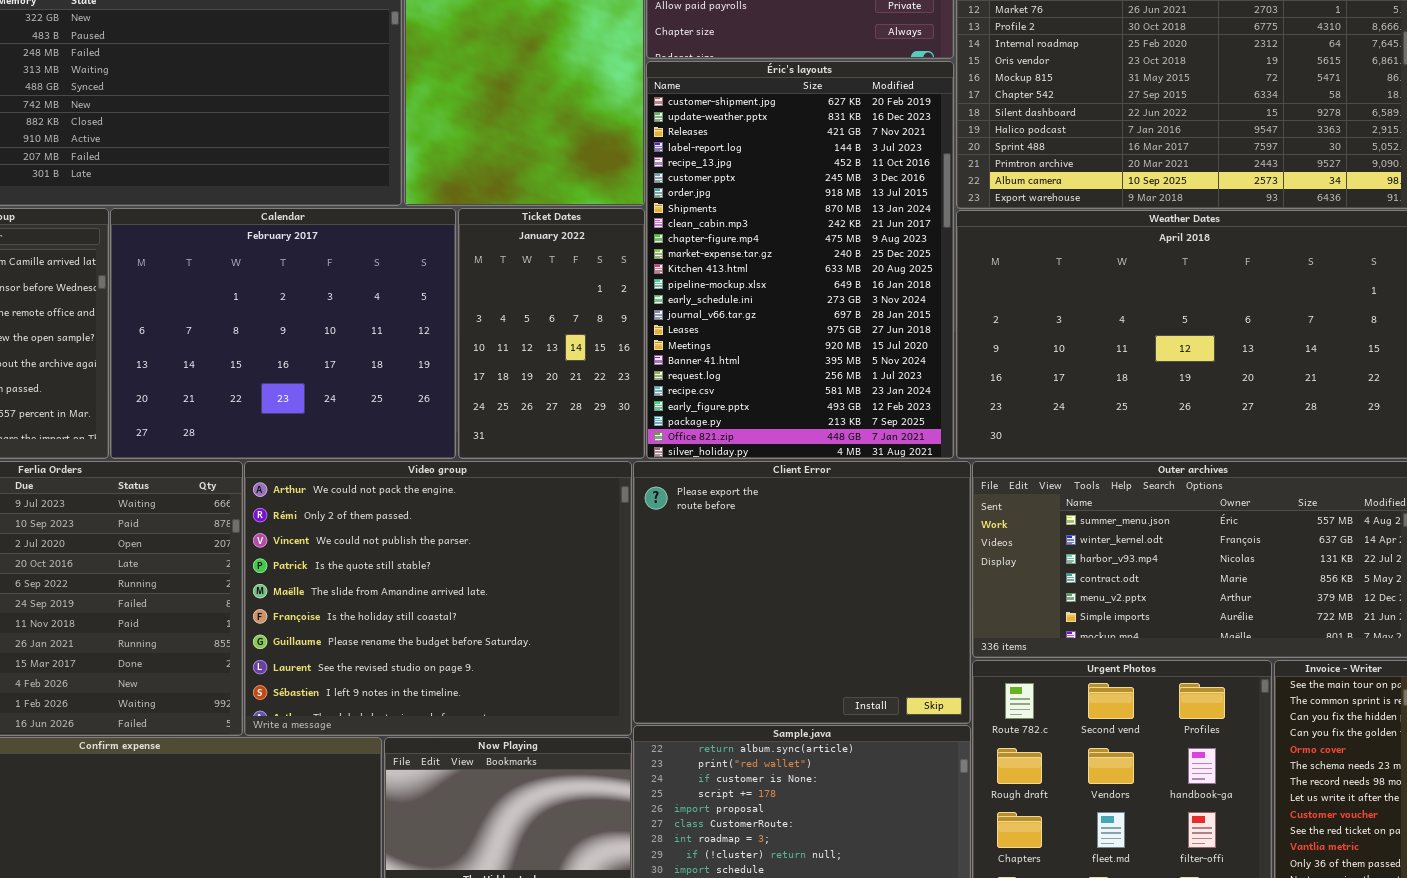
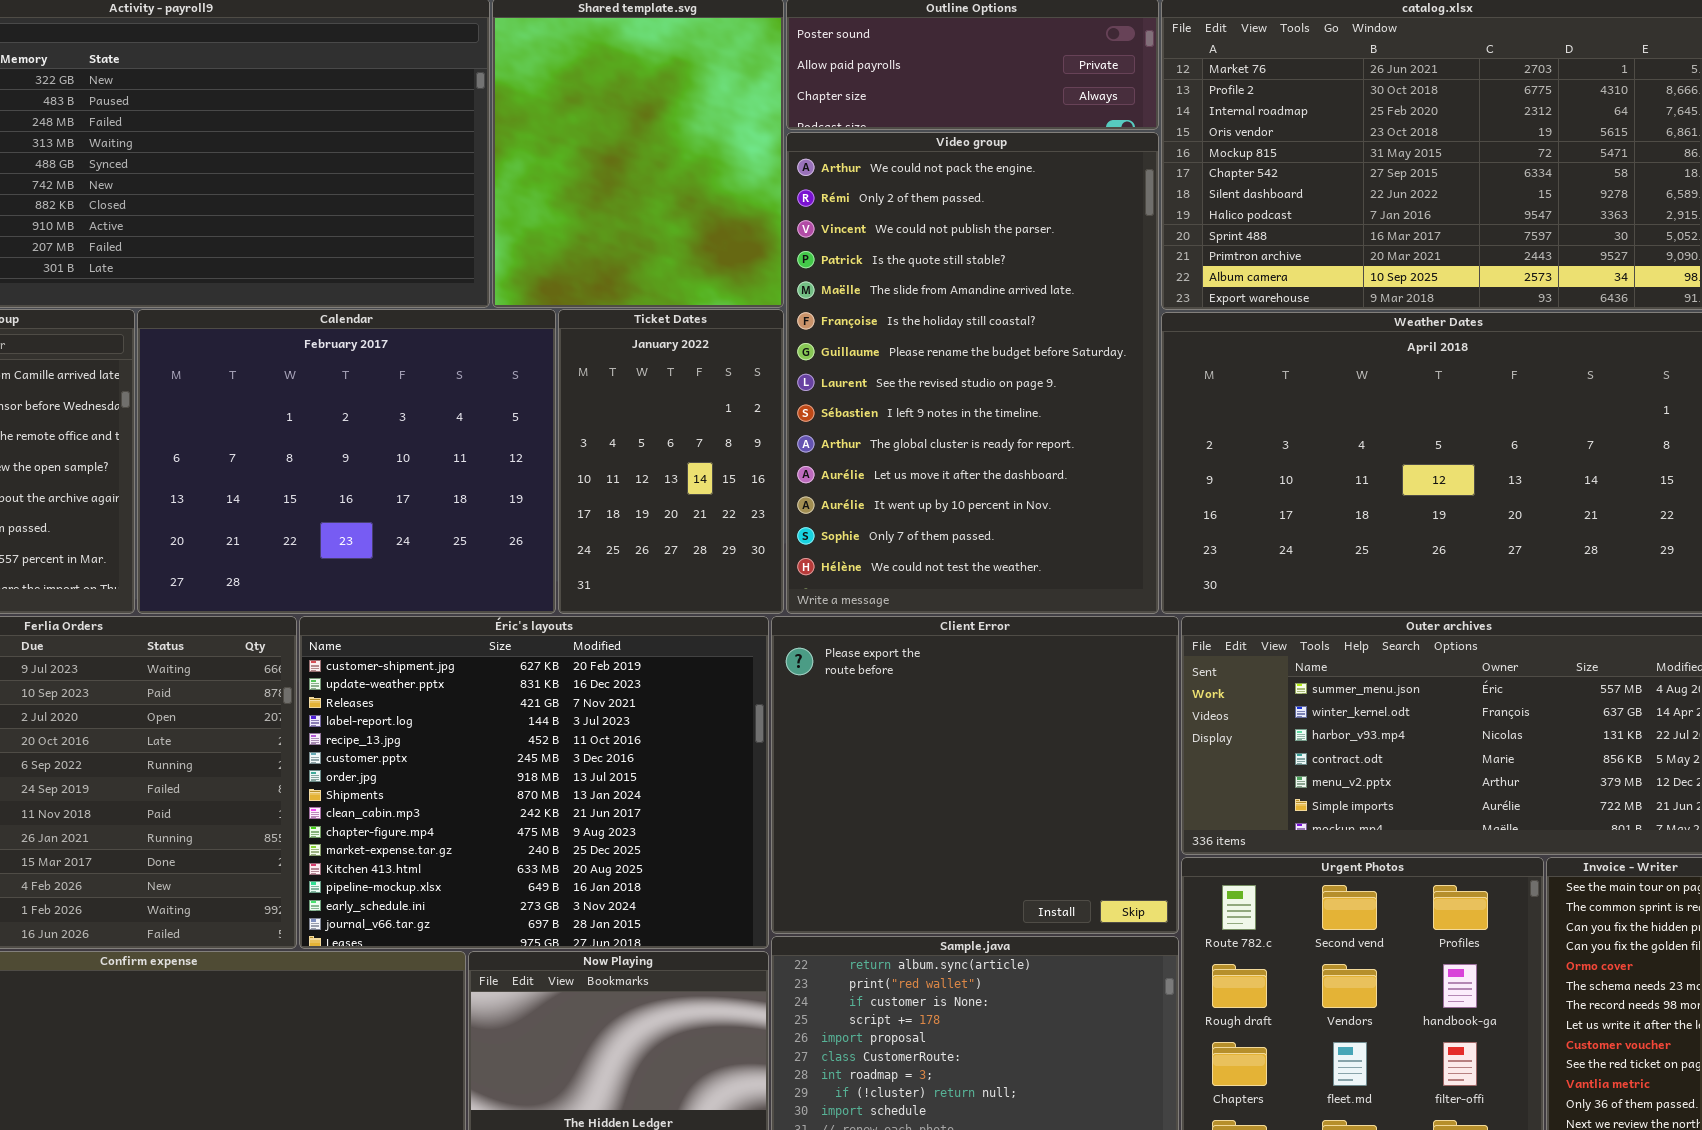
Éric's layouts: [646,61,954,459] -> [299,616,769,949], moved, resized
Video group: [244,461,632,736] -> [786,132,1159,614], moved, resized

